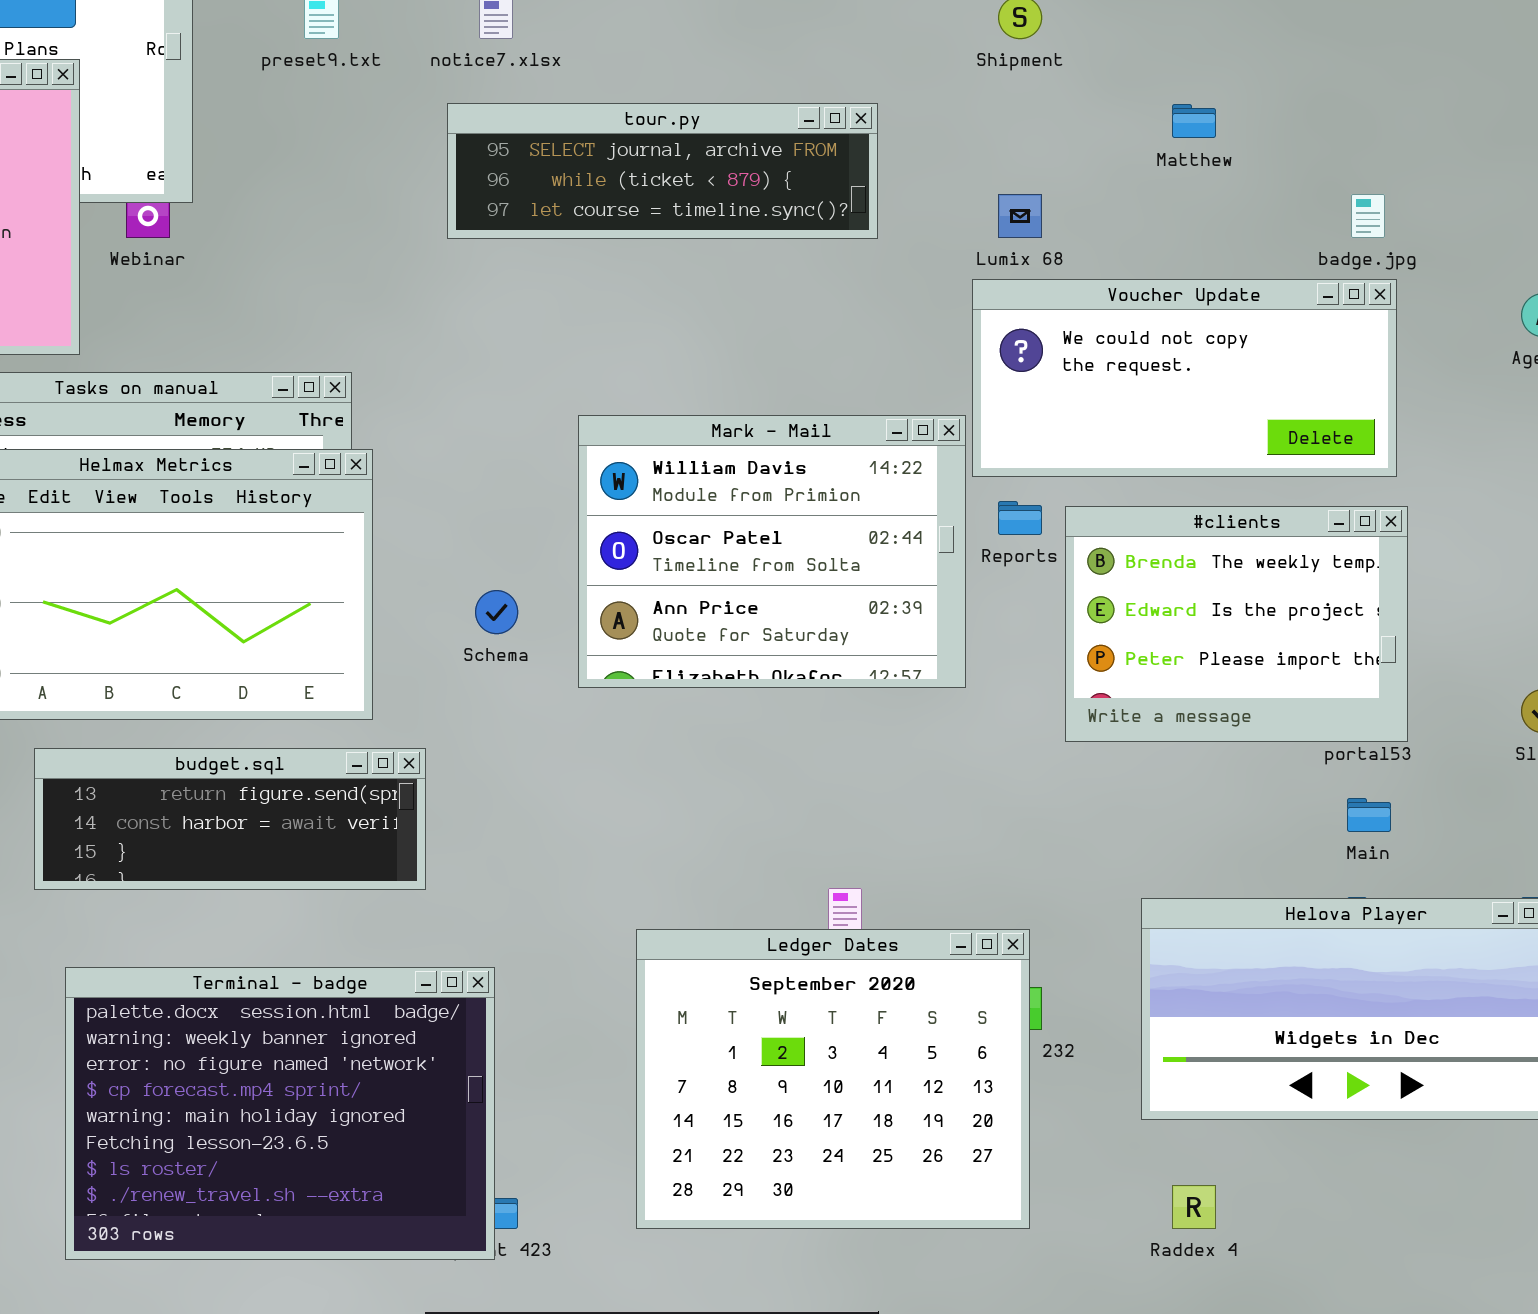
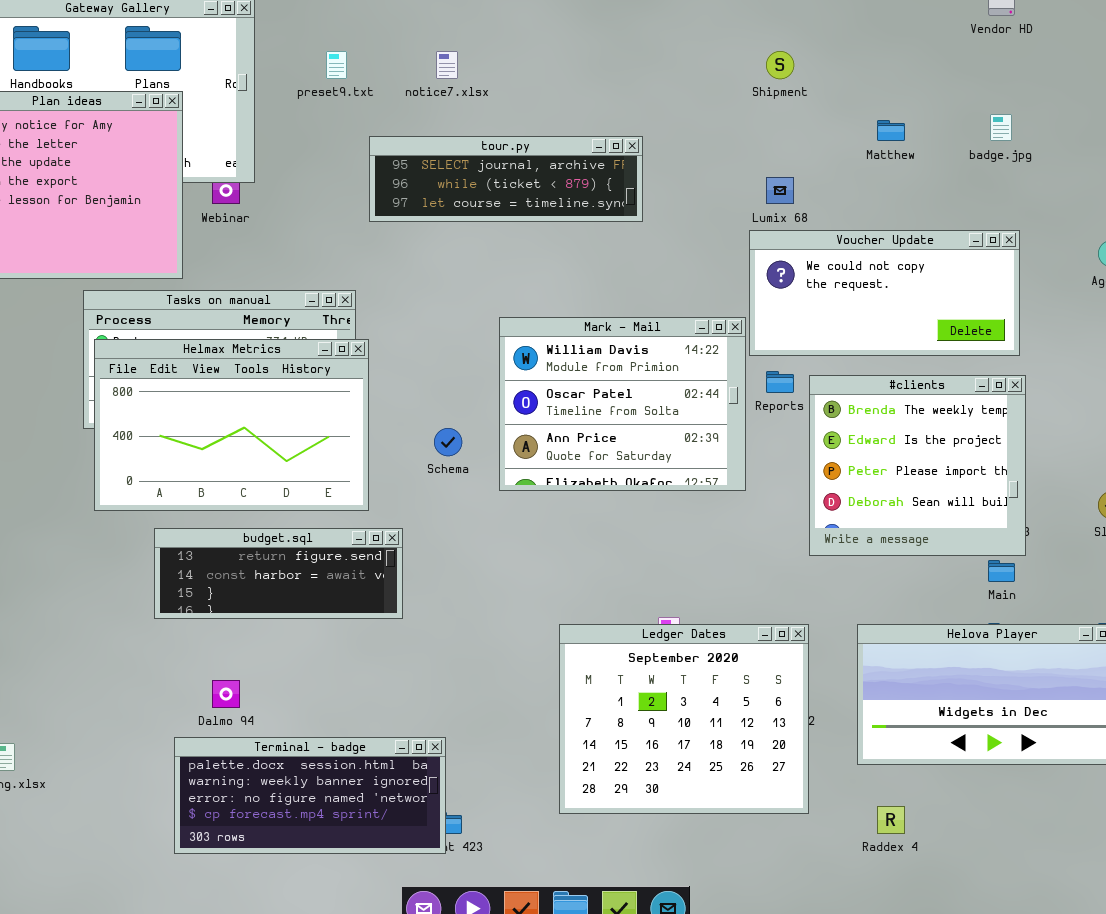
tour.py: [447,103,878,239] -> [369,136,643,222], moved
badge.jpg: [1351,194,1385,238] -> [990,114,1012,141], moved
#clients: [1065,506,1408,742] -> [809,375,1026,556], resized
Ledger Dates: [636,929,1030,1229] -> [559,624,809,814], moved
Terminal - badge: [65,967,495,1260] -> [174,737,446,854], resized

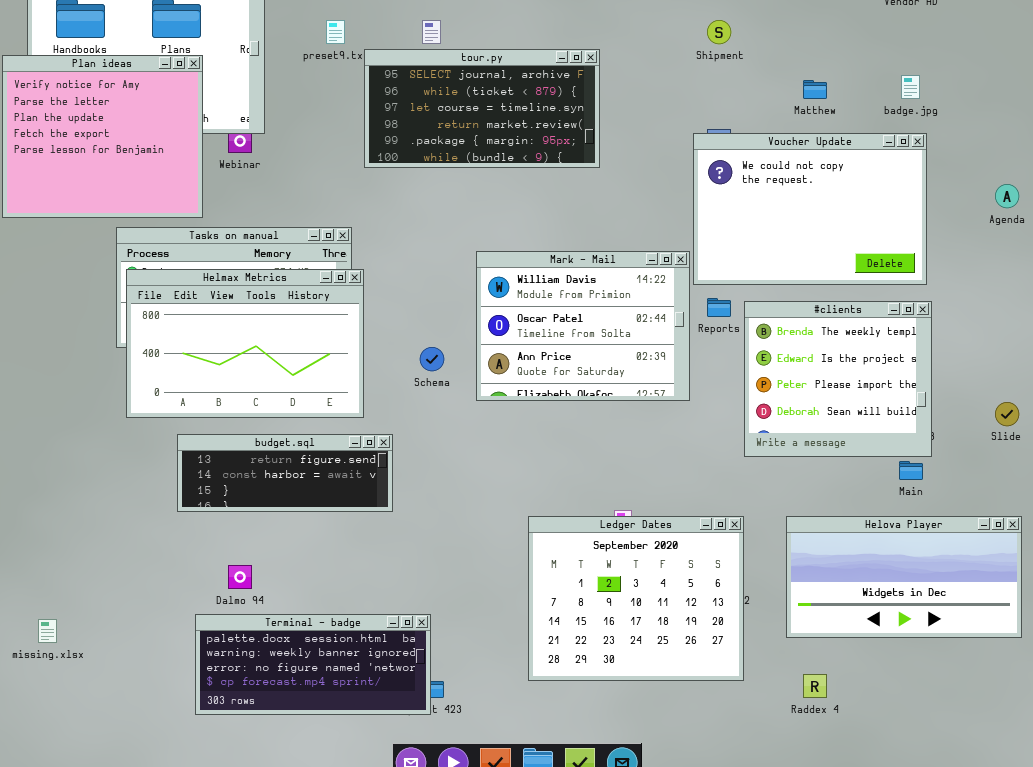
tour.py: [369,136,643,222] -> [364,49,600,168], resized
Voucher Update: [749,230,1020,356] -> [693,133,927,285], resized

